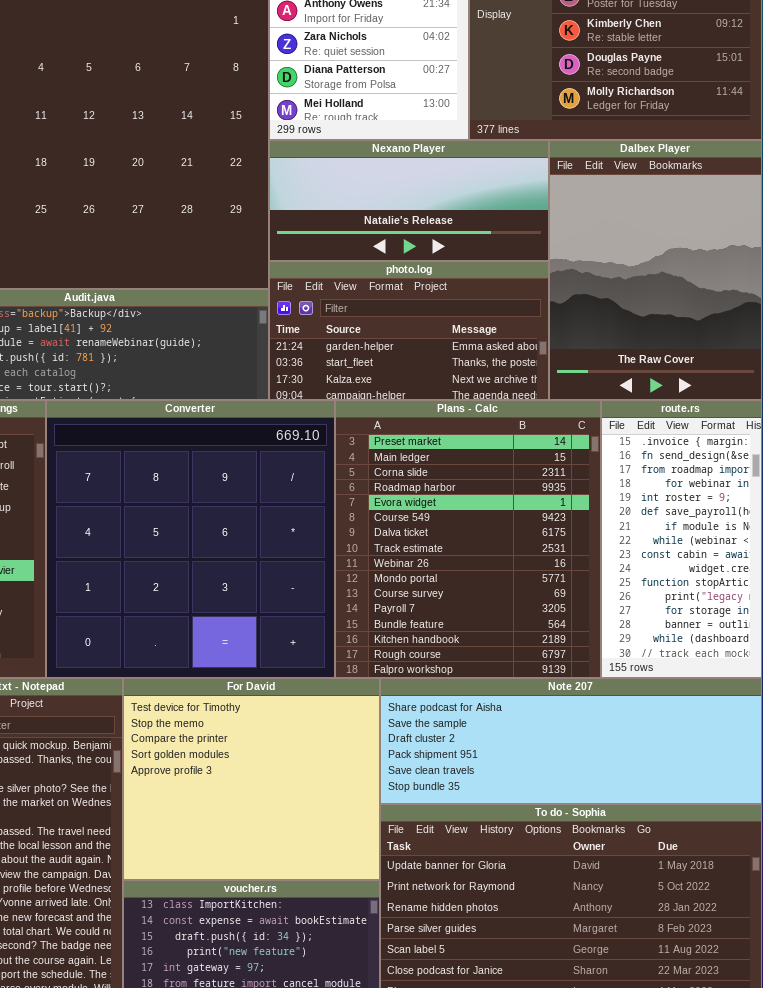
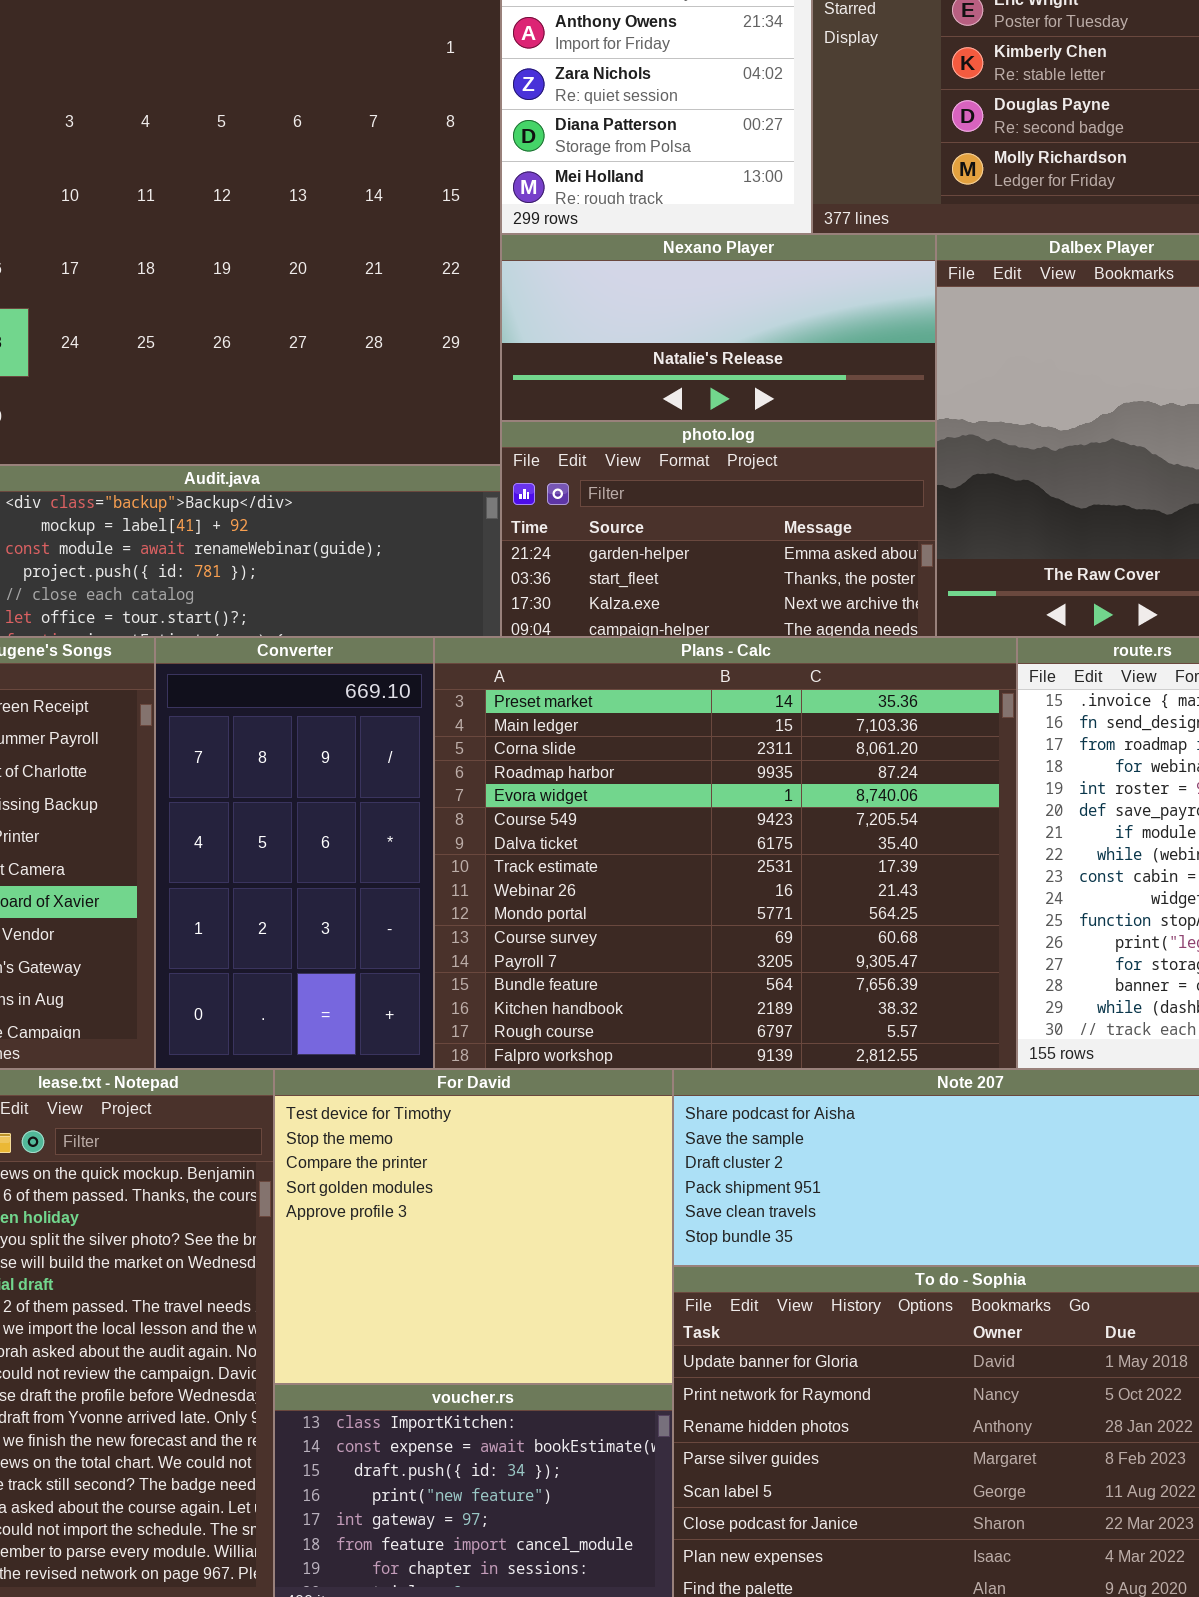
Converter: [46,400,335,678] -> [155,637,434,1069], resized
Plans - Calc: [335,400,601,678] -> [434,637,1017,1069], resized

